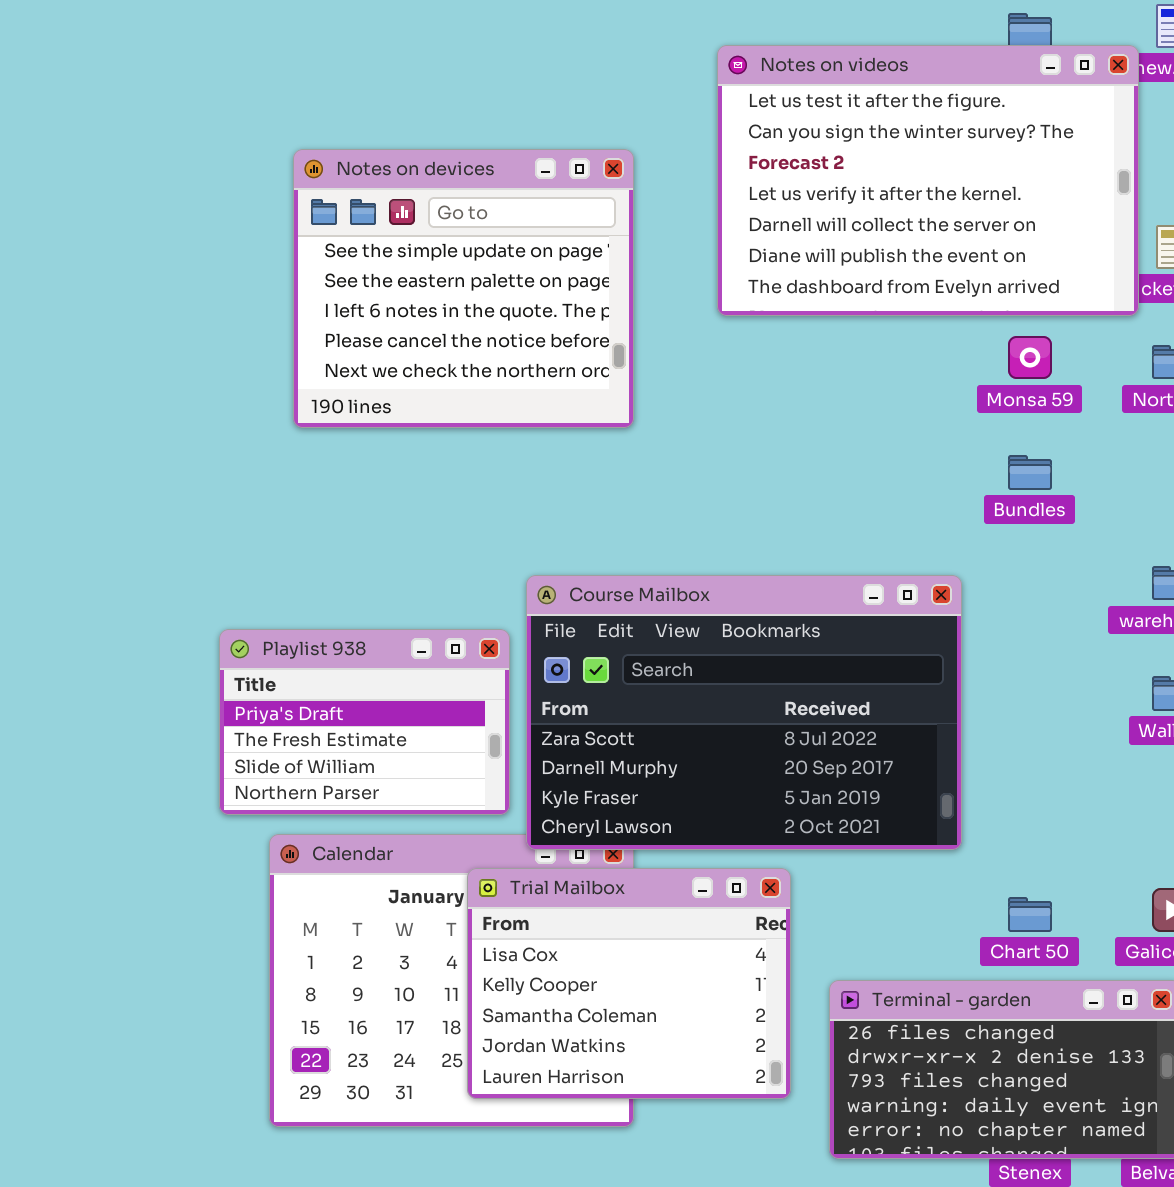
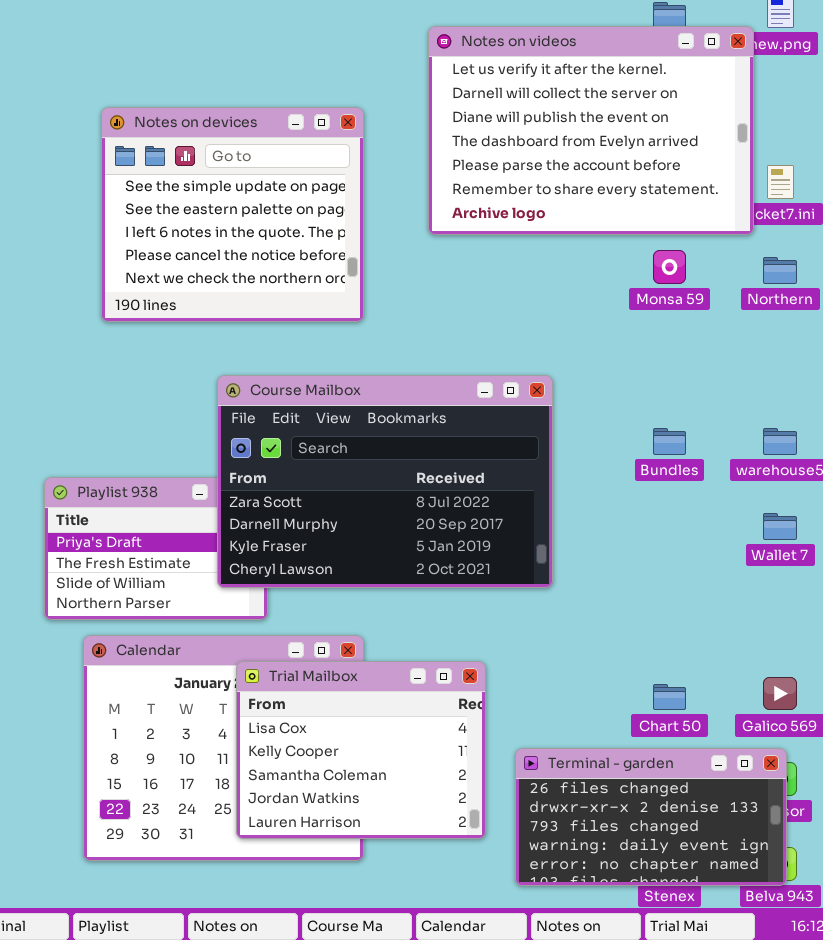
Notes on videos: [717,45,1139,316] -> [428,26,754,235], scrolled down 3 rows
Bundles: [1008,455,1052,490] -> [653,428,686,455], moved
Course Mailbox: [526,575,962,850] -> [217,375,553,588], moved

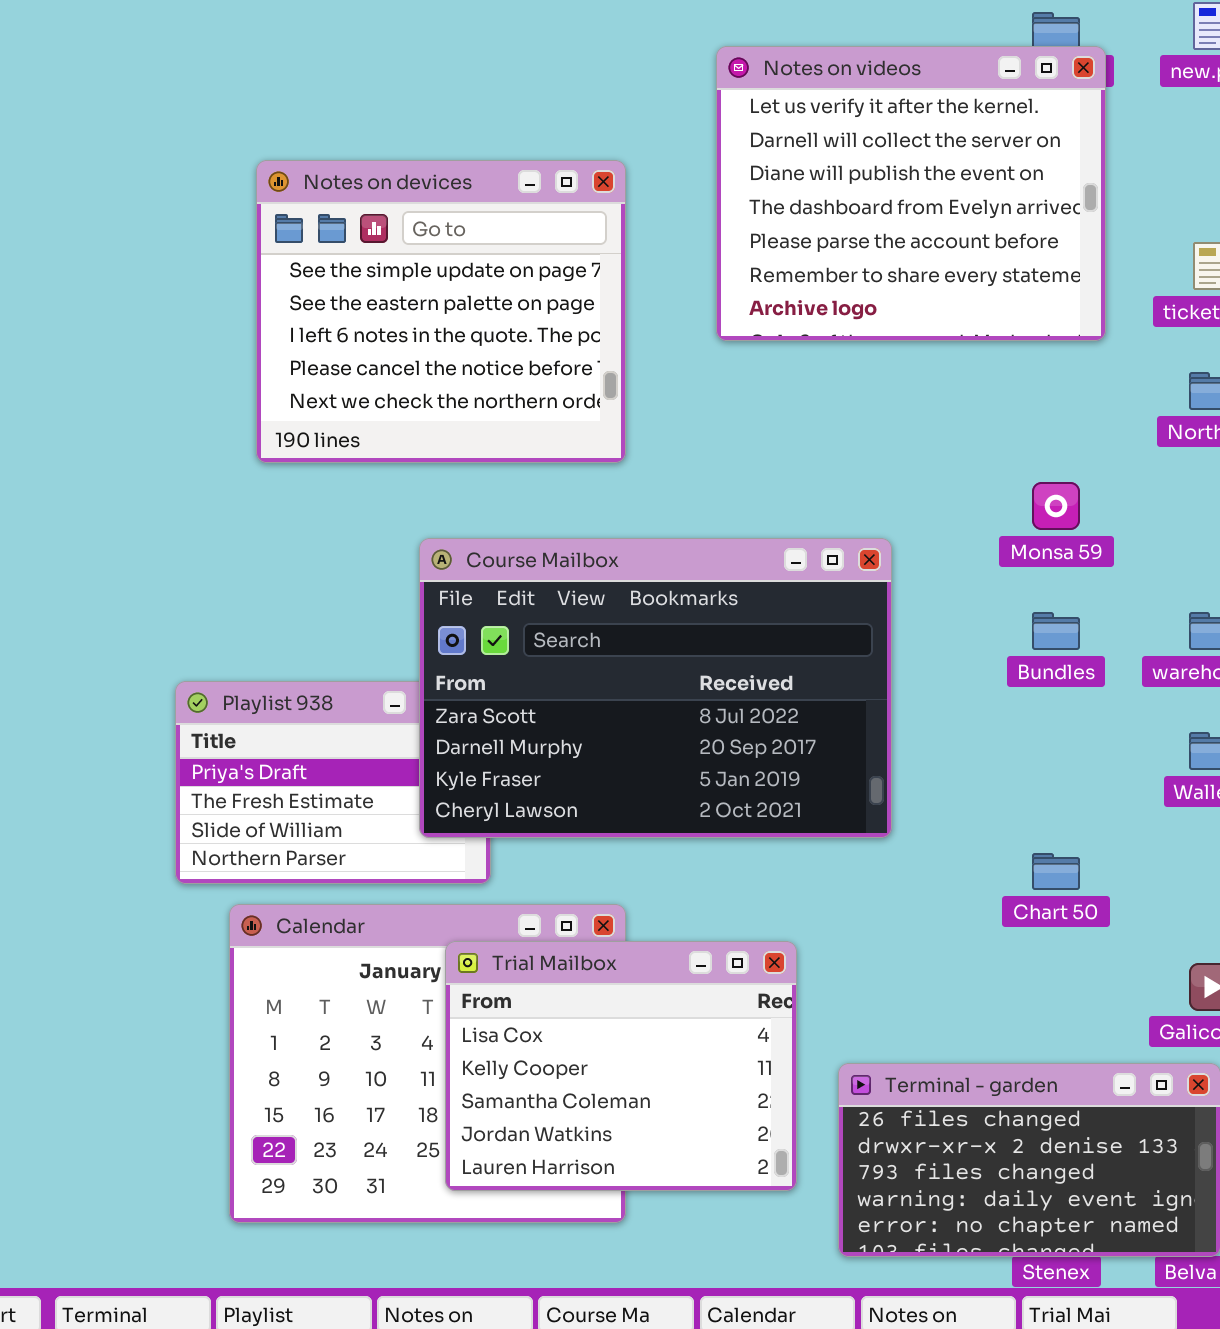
Notes on videos: [428,26,754,235] -> [716,46,1106,341], resized
Monsa 59: [653,250,686,284] -> [1032,482,1080,530], moved
Chart 50: [653,684,686,710] -> [1032,853,1080,890], moved

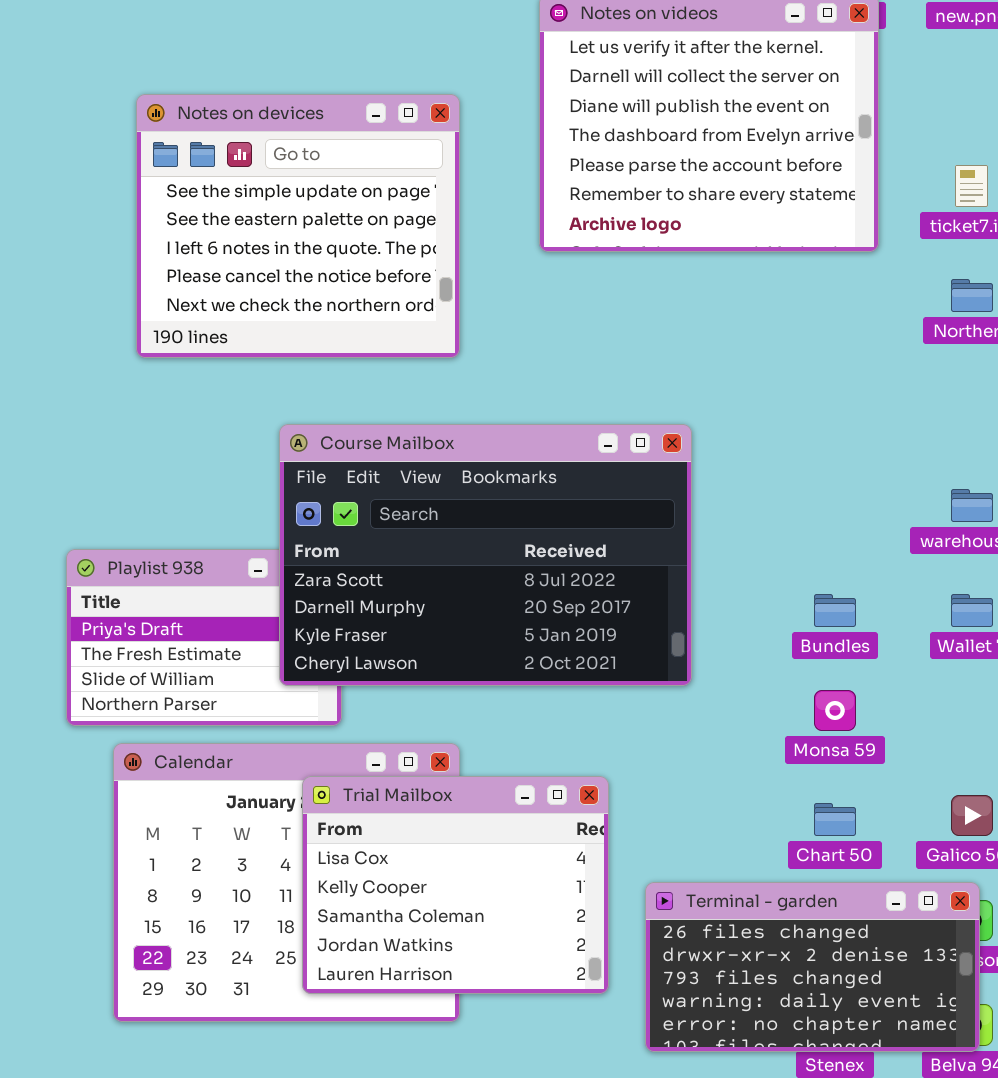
Monsa 59: [1032,482,1080,530] -> [814,690,856,731], moved
Bundles: [1032,612,1080,650] -> [814,594,856,627], moved
Chart 50: [1032,853,1080,890] -> [814,803,856,836], moved

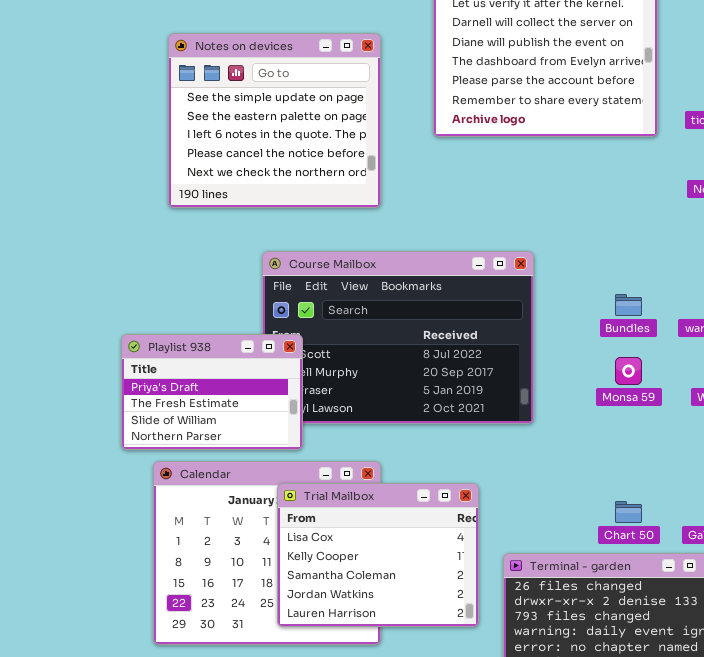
Playlist 938: [66,549,342,726] -> [121,334,303,450], raised
Bundles: [814,594,856,627] -> [615,294,642,316], moved
Monsa 59: [814,690,856,731] -> [615,357,642,385], moved

